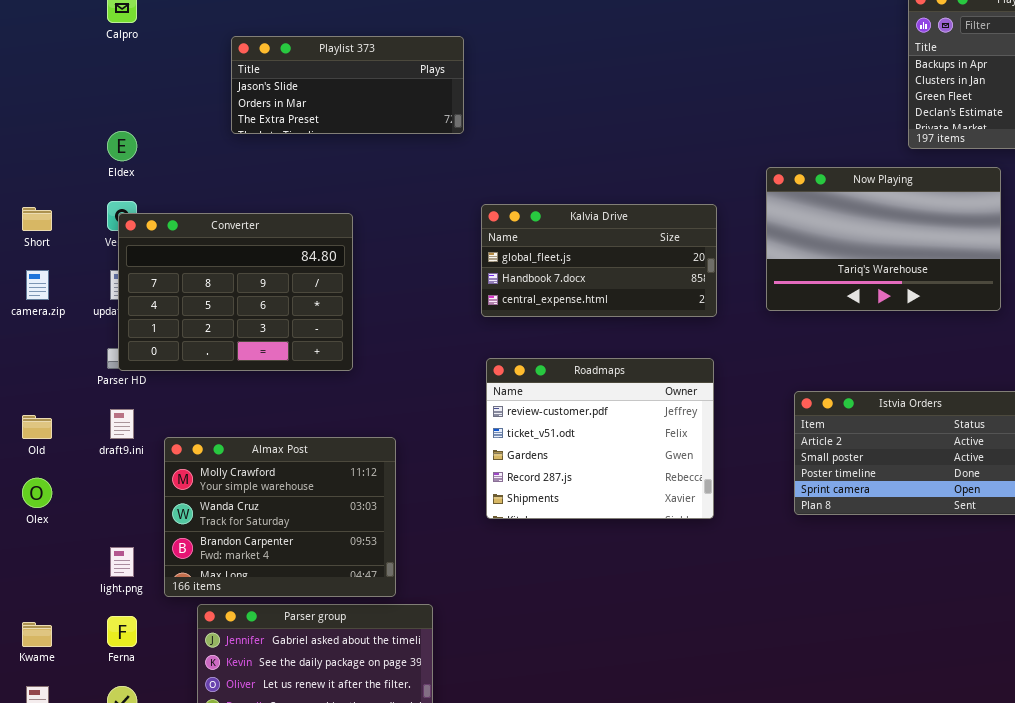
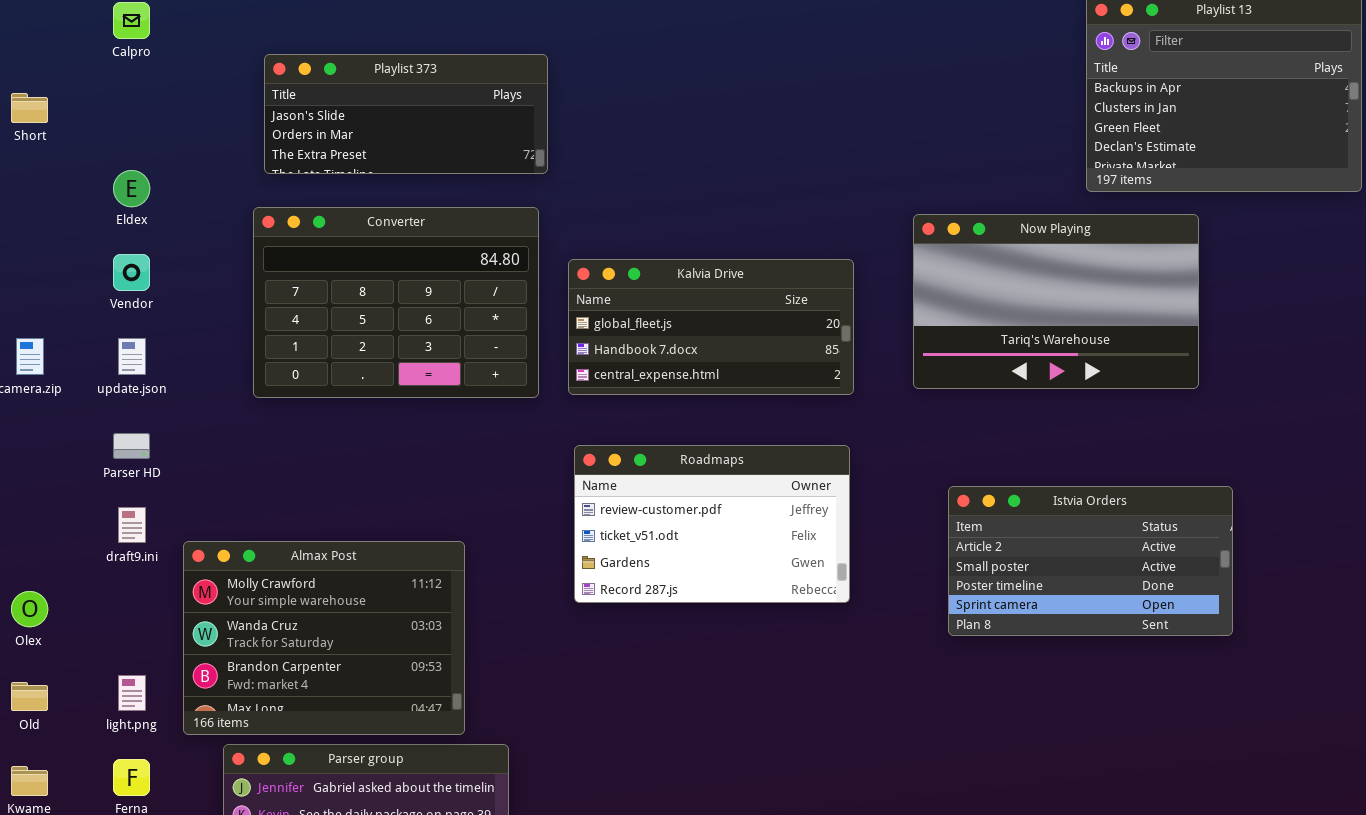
Short: [22,207,52,231] -> [11,93,48,123], moved
Converter: [118,213,353,371] -> [253,207,539,398], moved
Roadmaps: [486,358,714,519] -> [574,445,850,603], resized
Old: [22,415,52,439] -> [11,682,48,711], moved

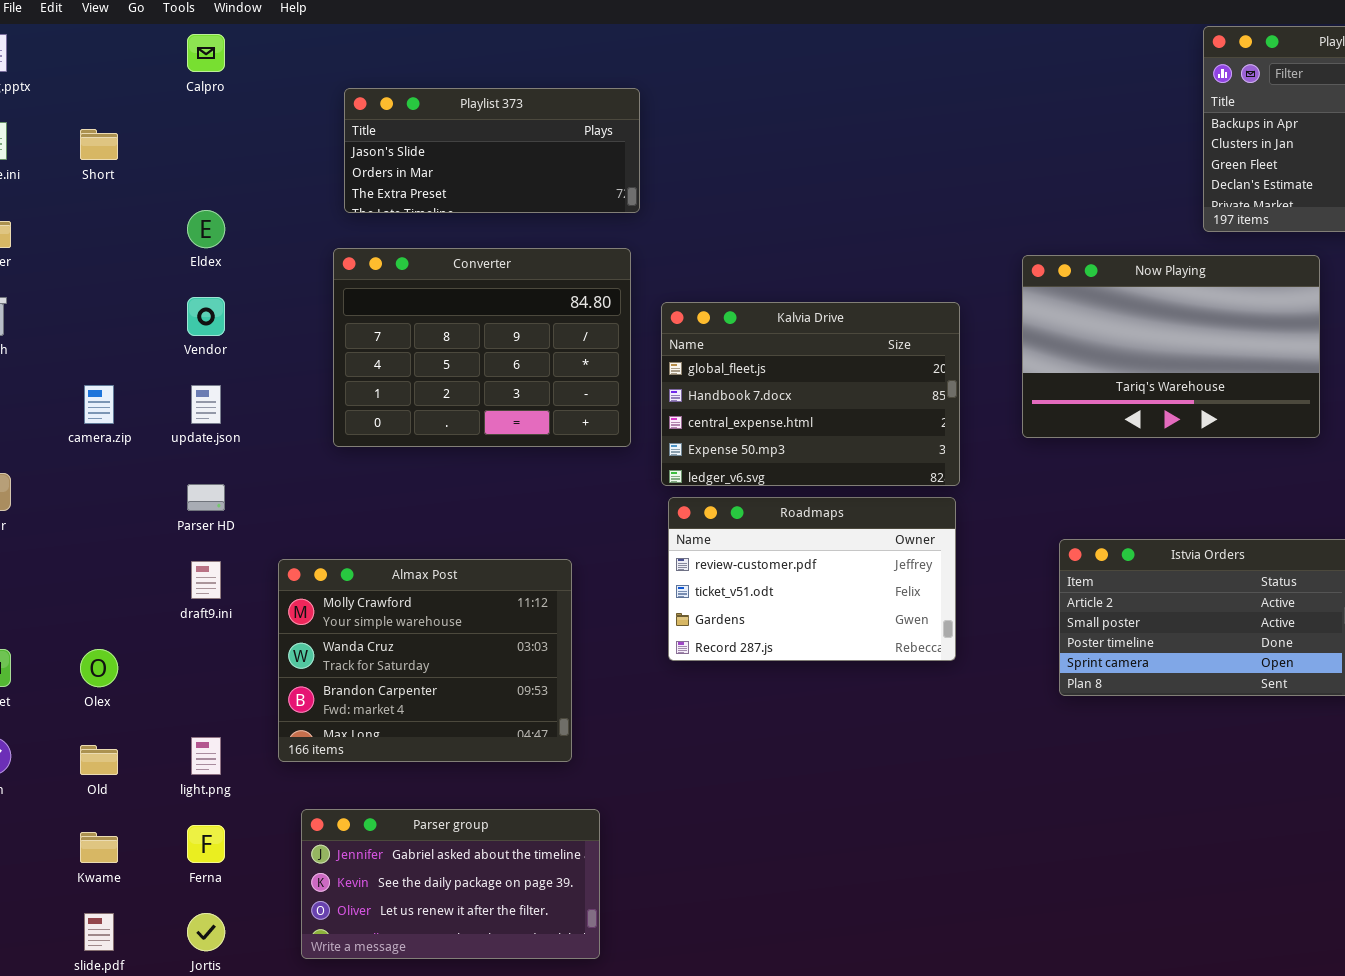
Kalvia Drive: [568,259,854,395] -> [661,302,960,486], resized
Almax Post: [183,541,465,735] -> [278,559,572,762], moved

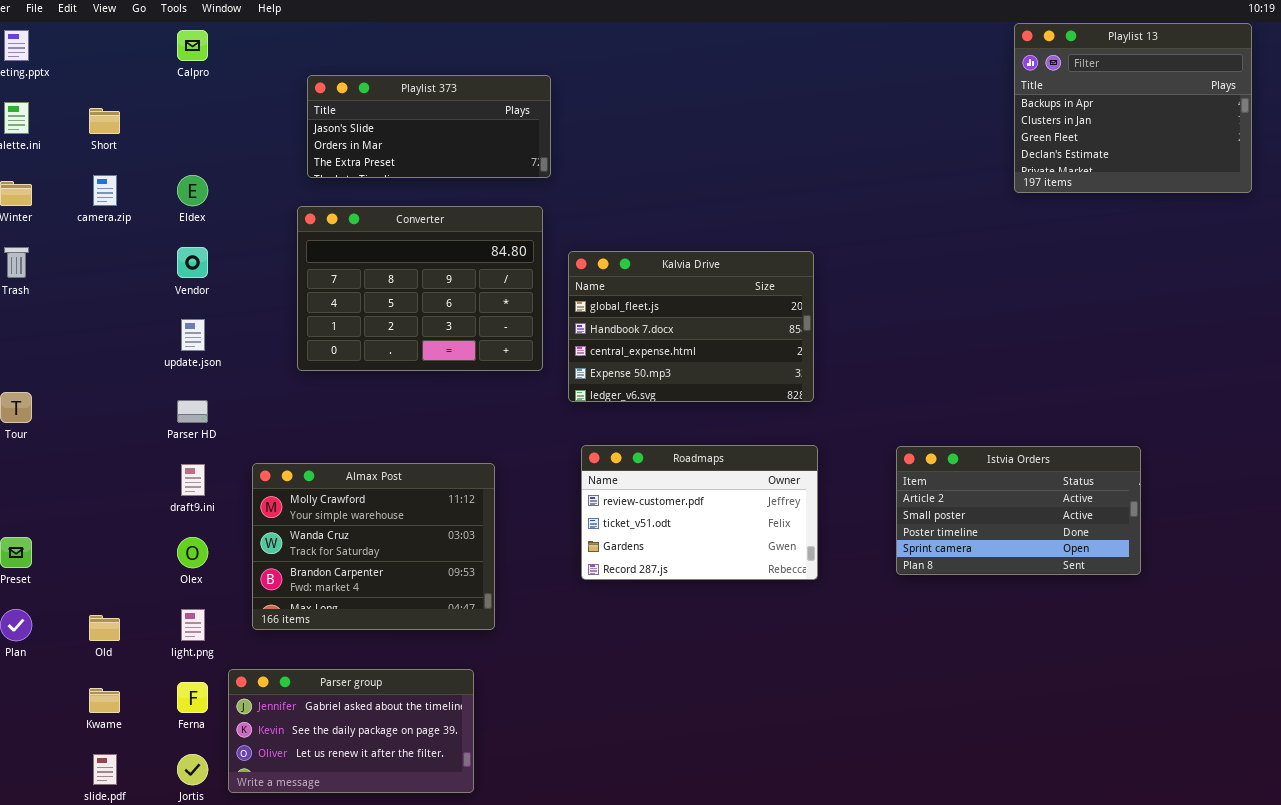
Now Playing: [1022,255,1320,438] -> none, closed
camera.zip: [84,385,114,424] -> [93,175,117,206], moved
Roadmaps: [668,497,956,661] -> [581,445,818,580], moved
Olex: [80,649,118,687] -> [177,537,208,568], moved
Parser group: [301,809,600,959] -> [228,669,474,793], moved

